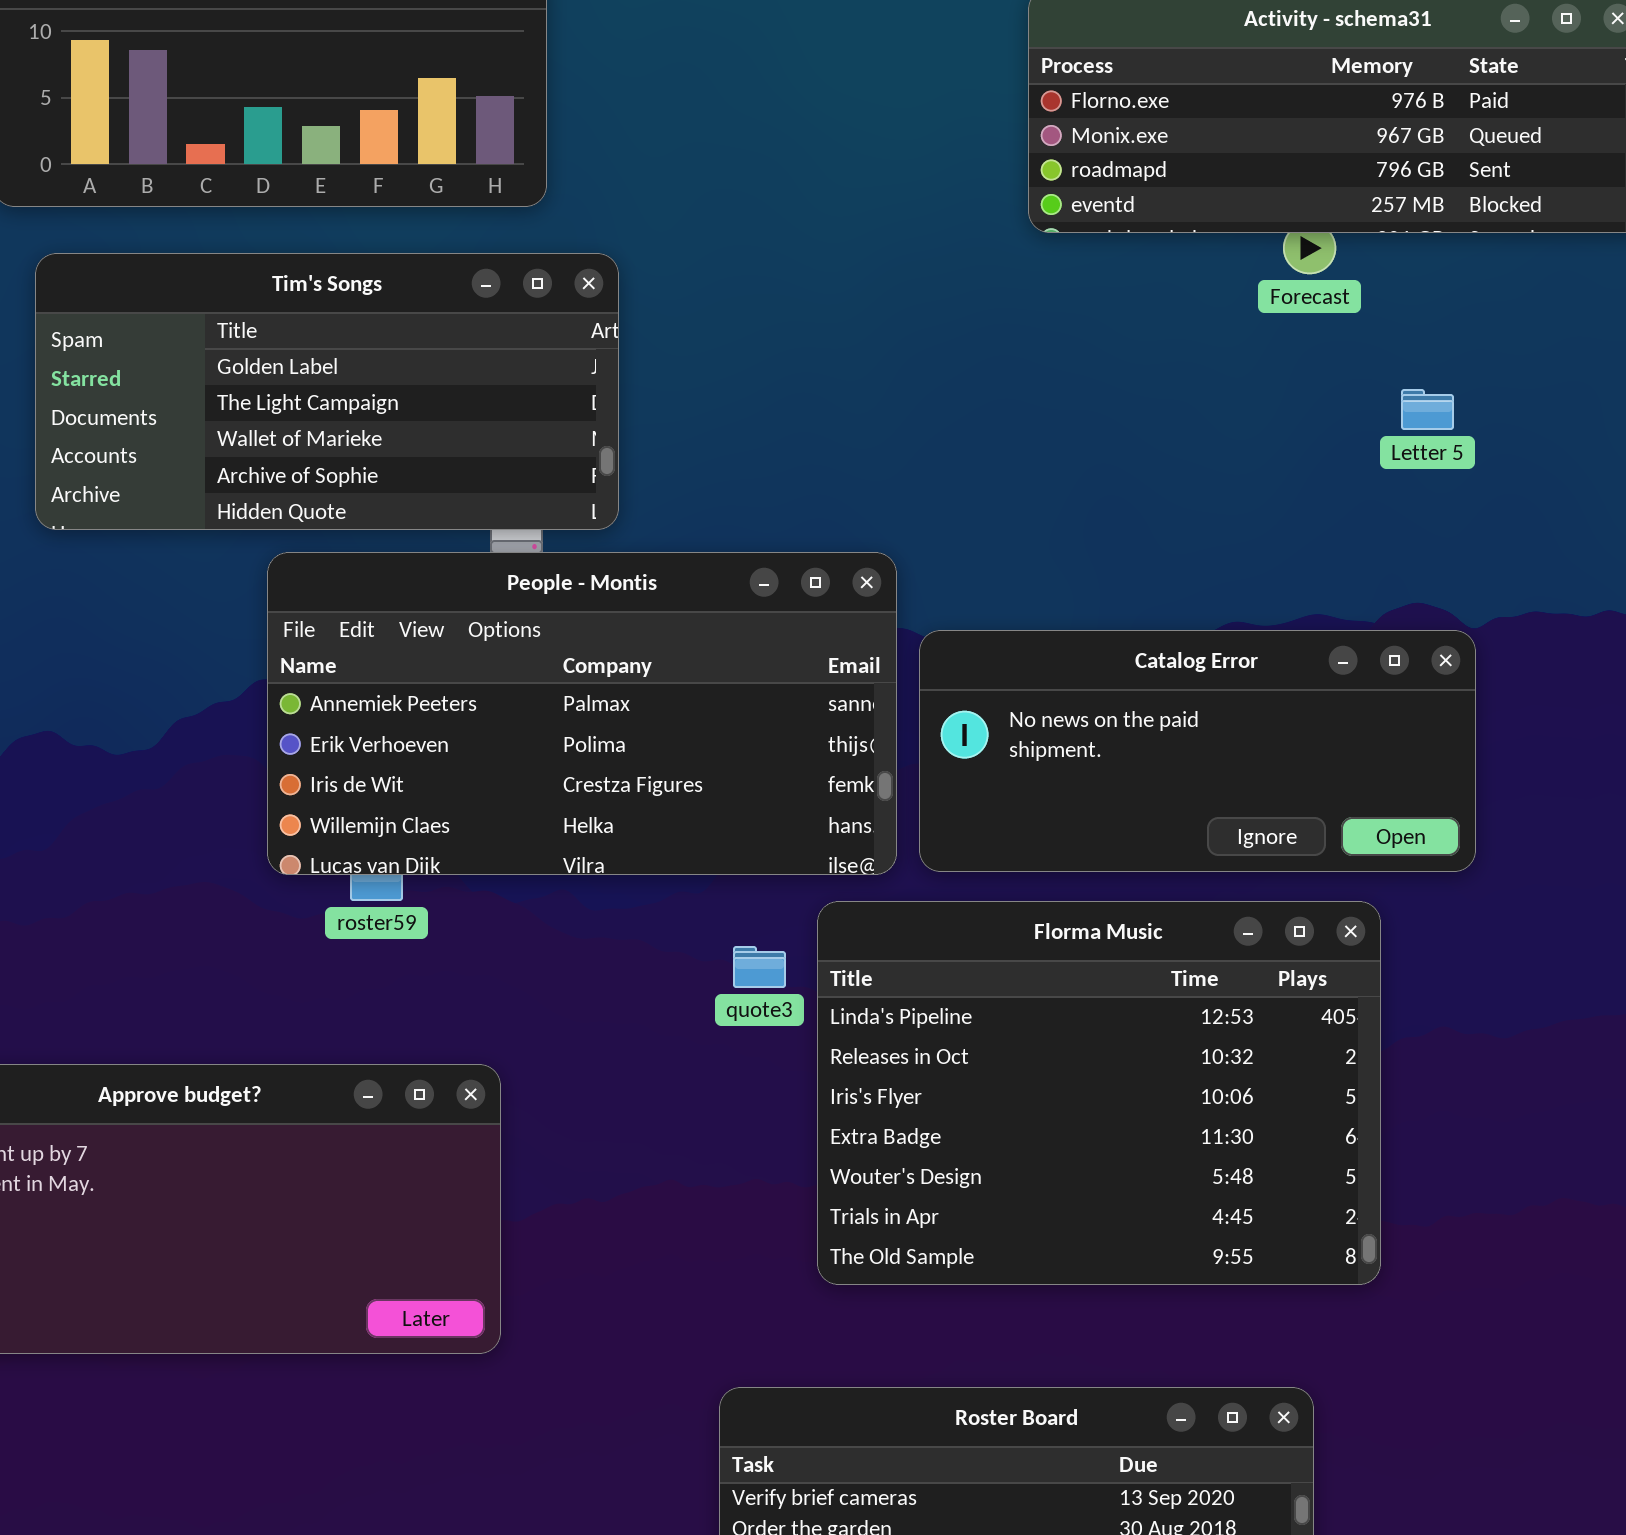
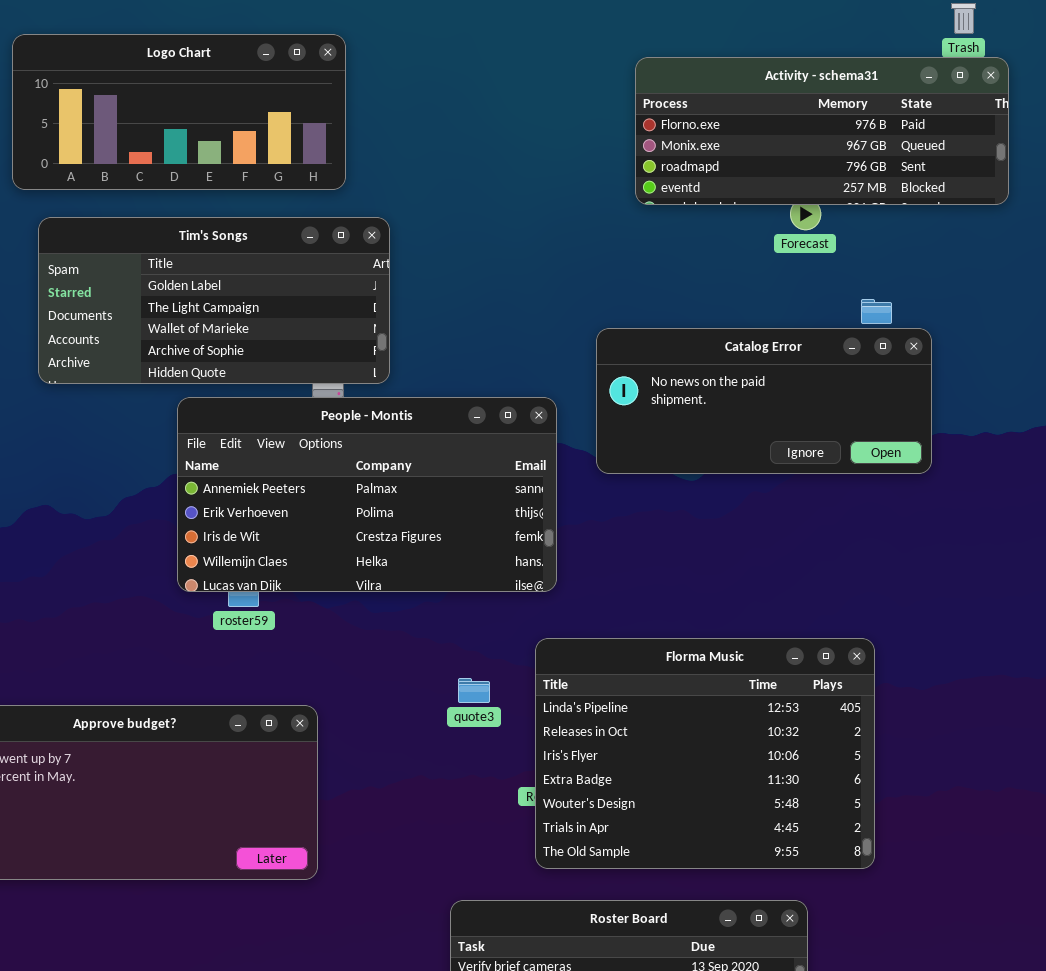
Catalog Error: [919,630,1476,872] -> [596,328,932,474], moved
Florma Music: [817,901,1381,1285] -> [535,638,875,869], moved
quote3: [733,946,786,988] -> [458,678,490,703], moved

